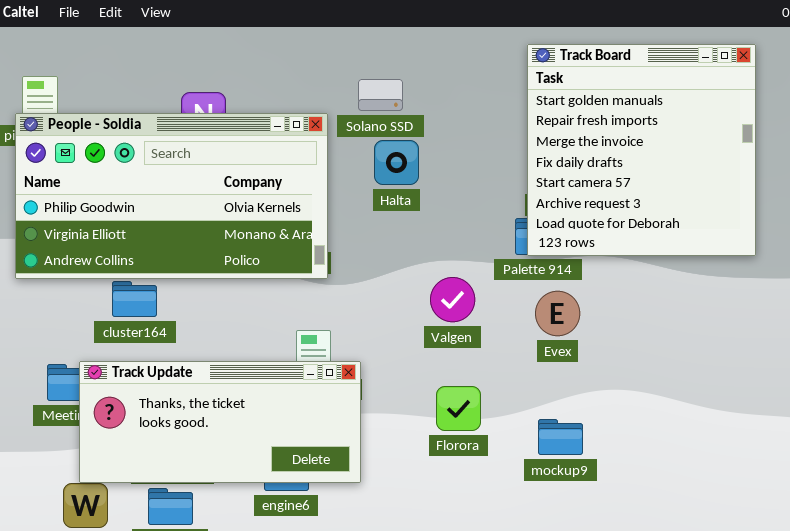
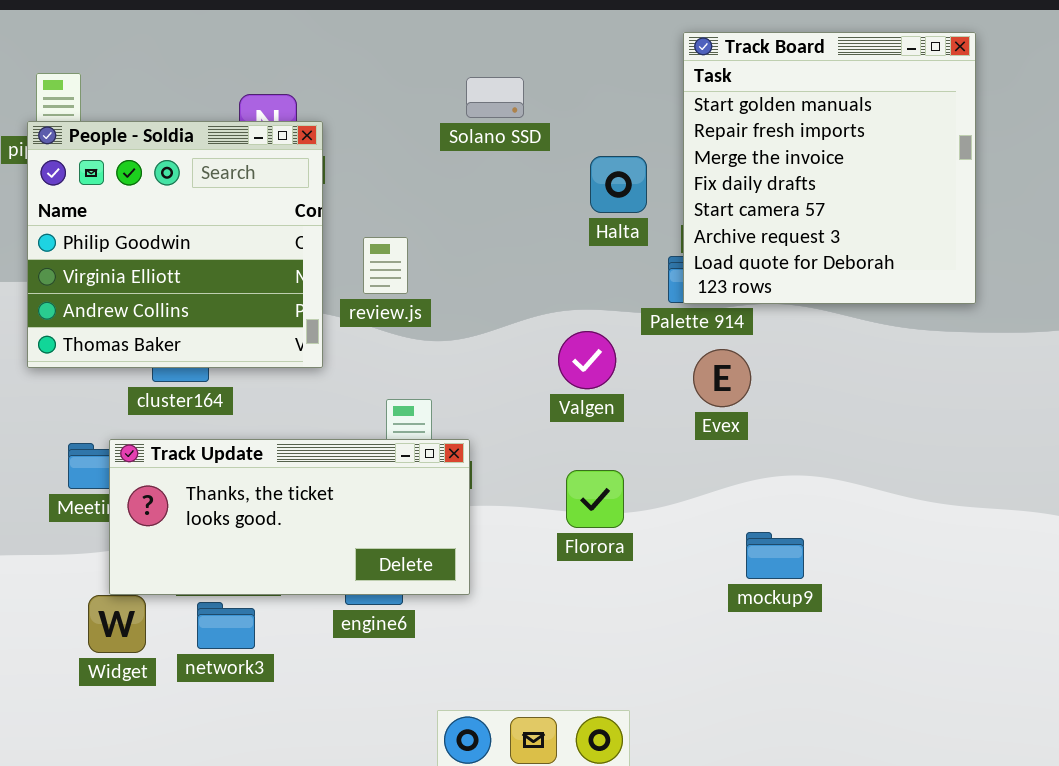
People - Soldia: [15,113,328,279] -> [27,121,323,368], resized
Halta: [374,140,419,185] -> [590,156,647,213], moved
mockup9: [538,419,583,455] -> [746,532,804,579], moved

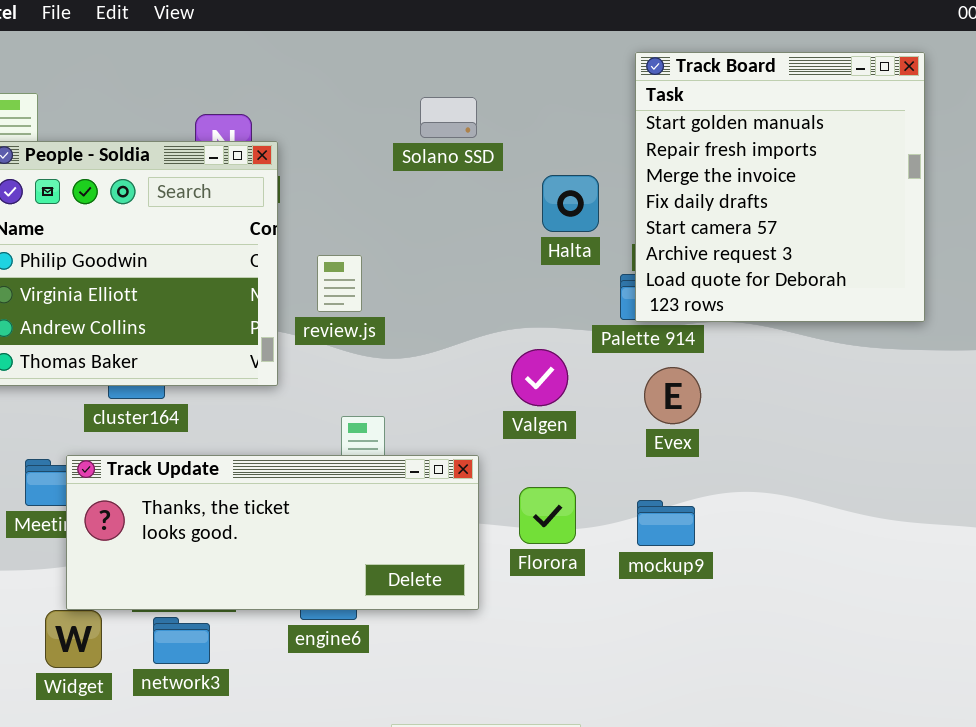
Track Update: [109,439,470,595] -> [66,455,479,610], resized
mockup9: [746,532,804,579] -> [637,500,695,546], moved

